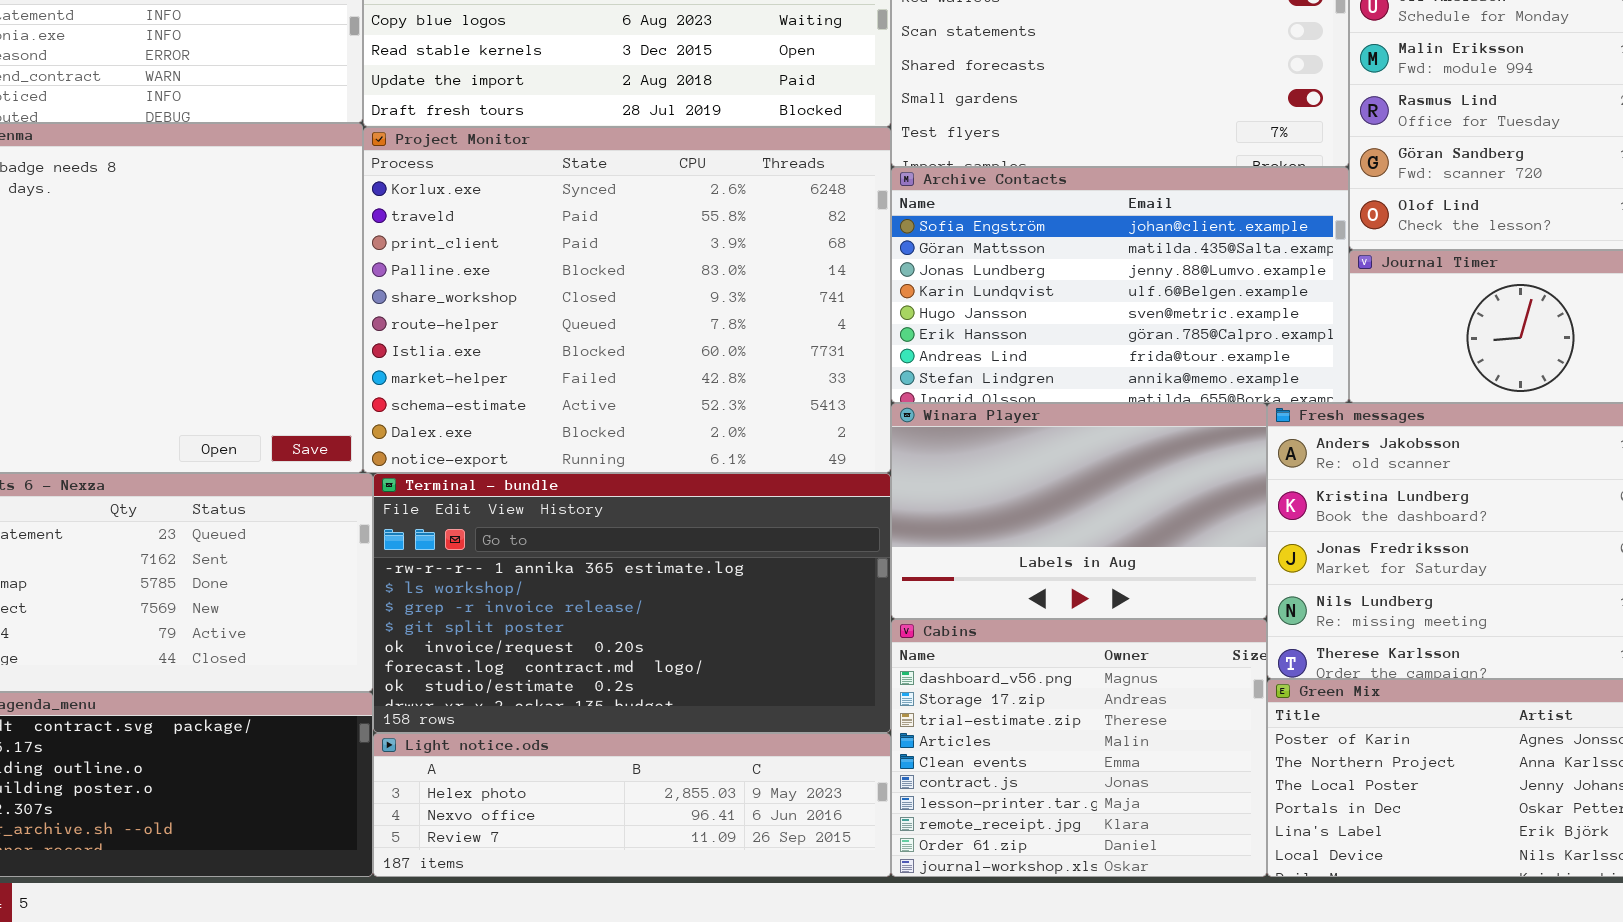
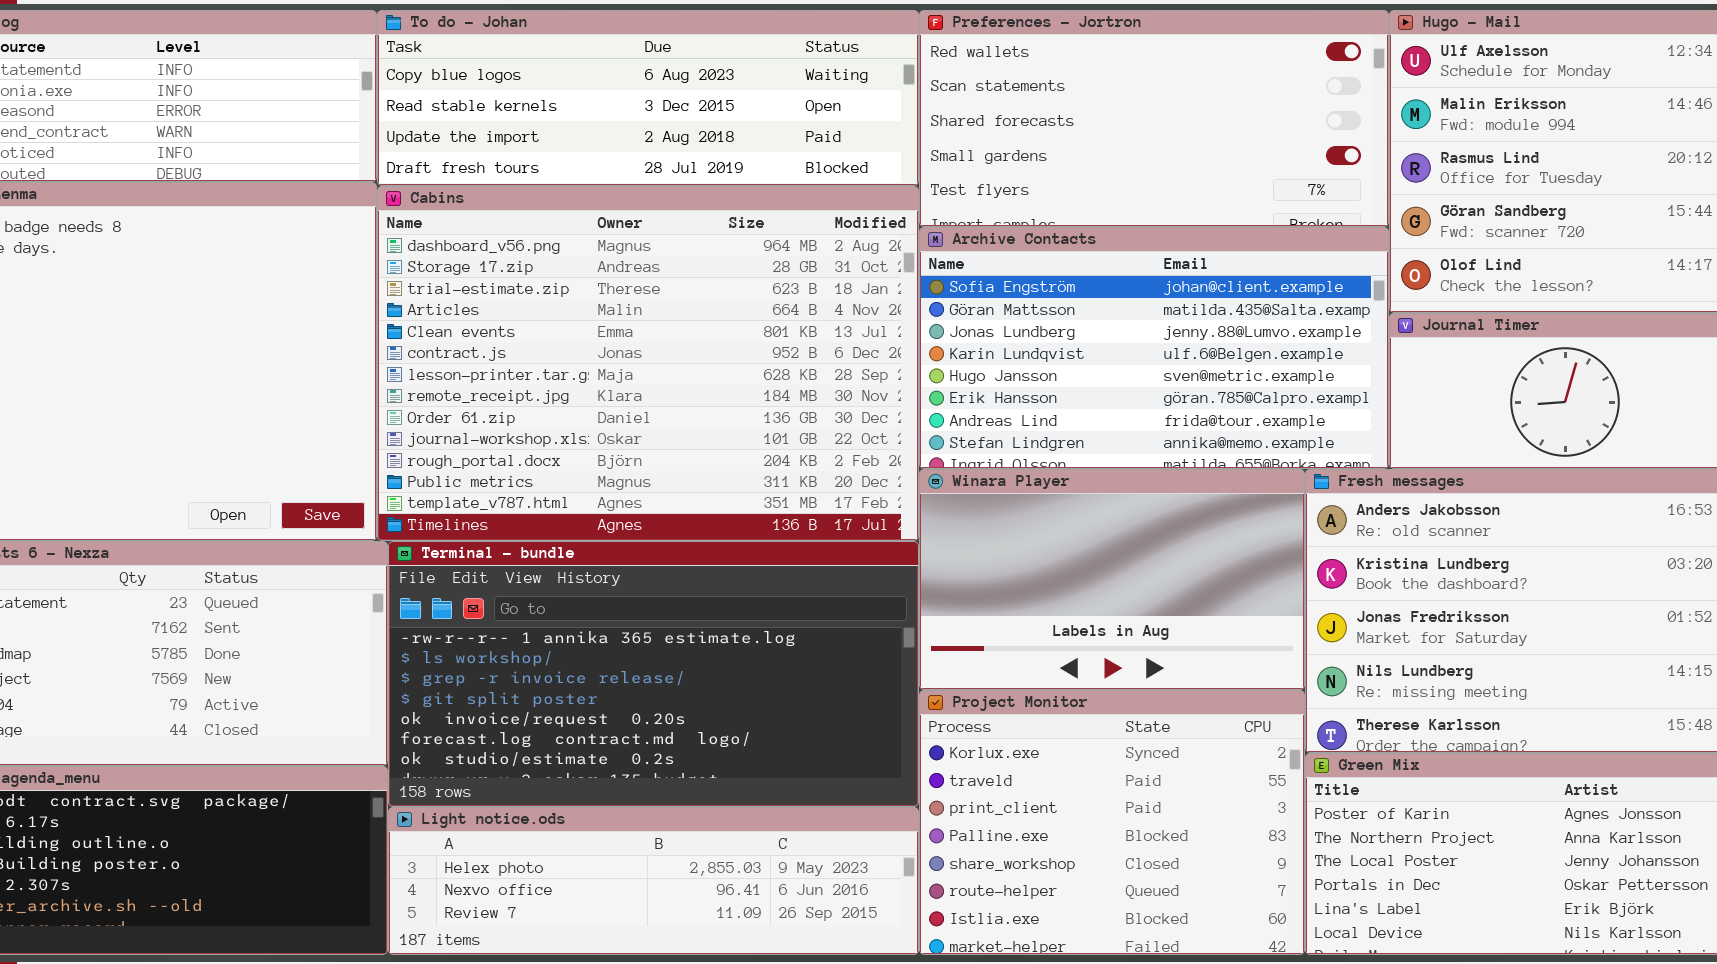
Project Monitor: [363,127,891,473] -> [919,690,1305,955], moved, resized
Cabins: [891,619,1267,877] -> [377,186,919,541], moved, resized

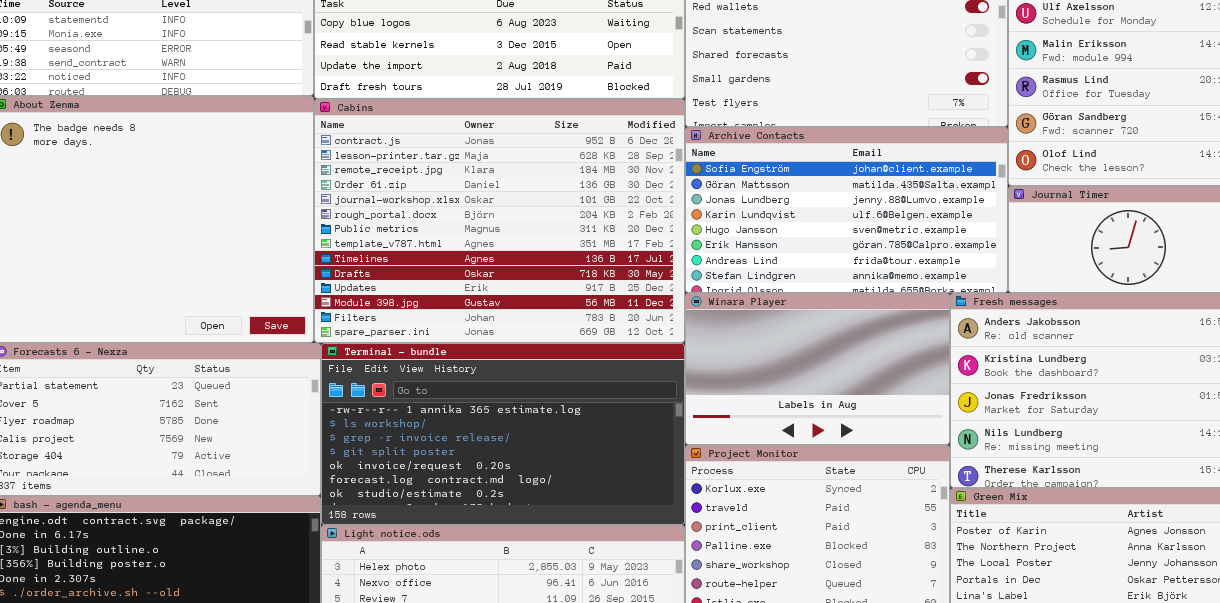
Cabins: [377,186,919,541] -> [314,99,685,343], scrolled down 5 rows

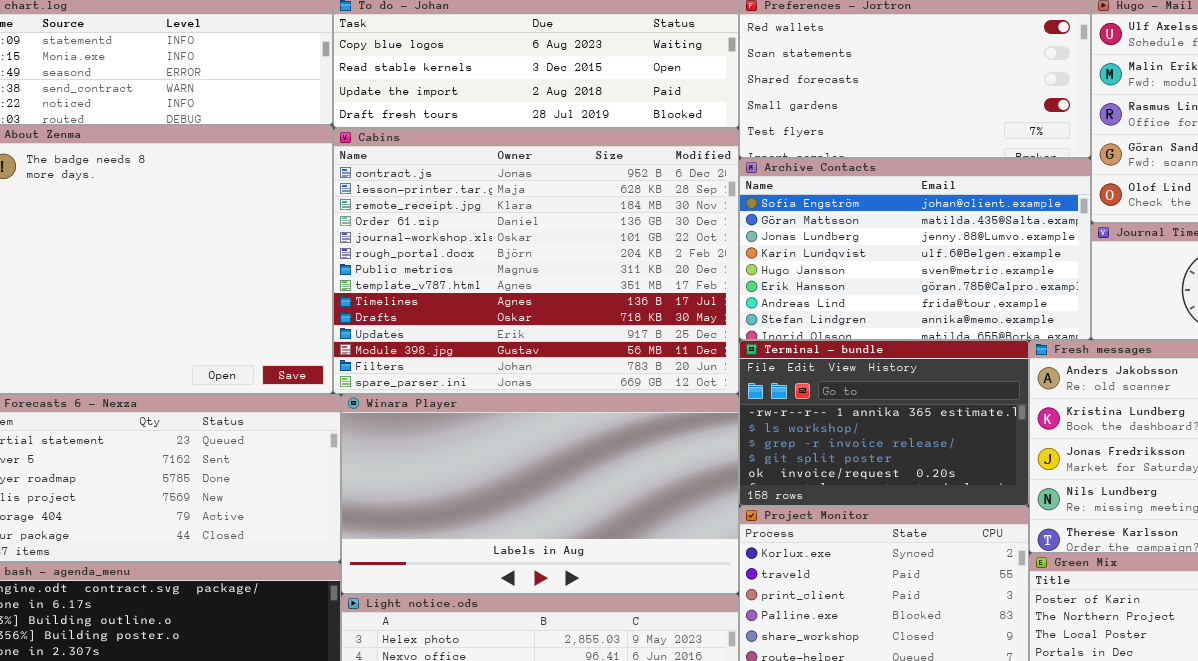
Winara Player: [685,293,950,445] -> [341,394,739,594], moved, resized
Terminal - bundle: [321,343,685,525] -> [739,340,1029,506], moved, resized

